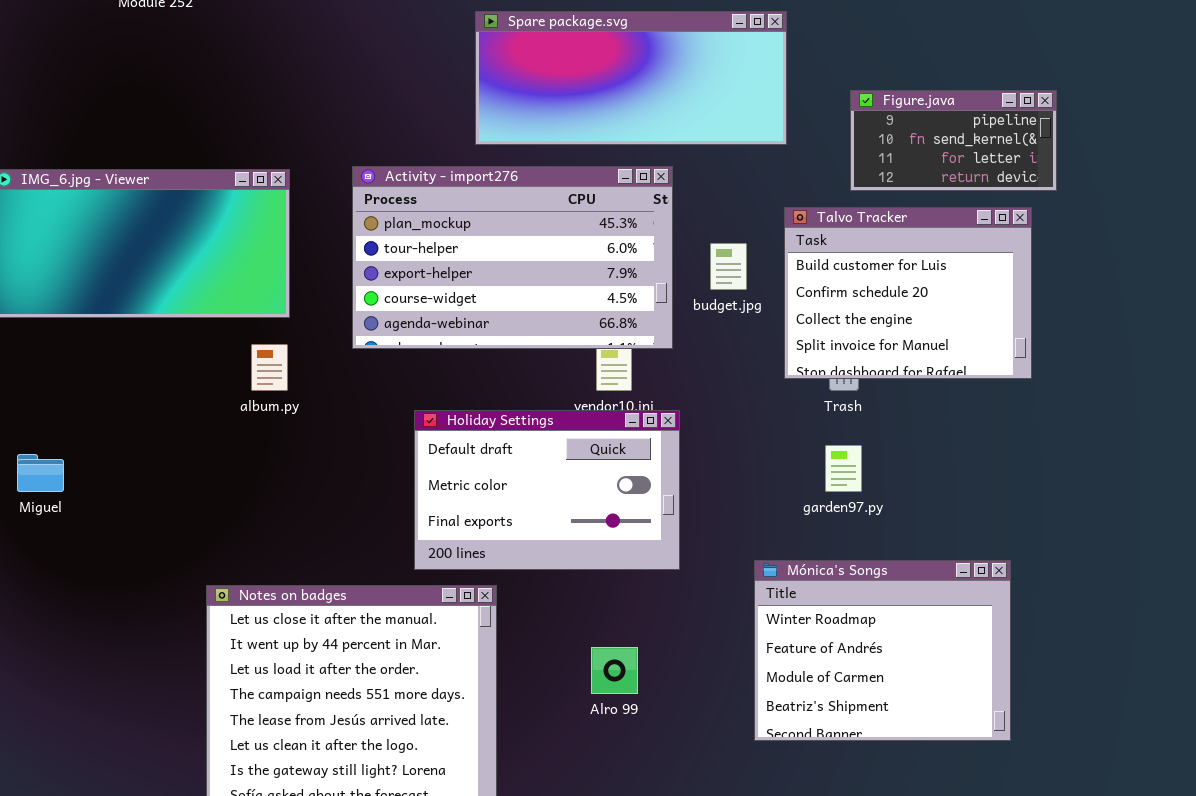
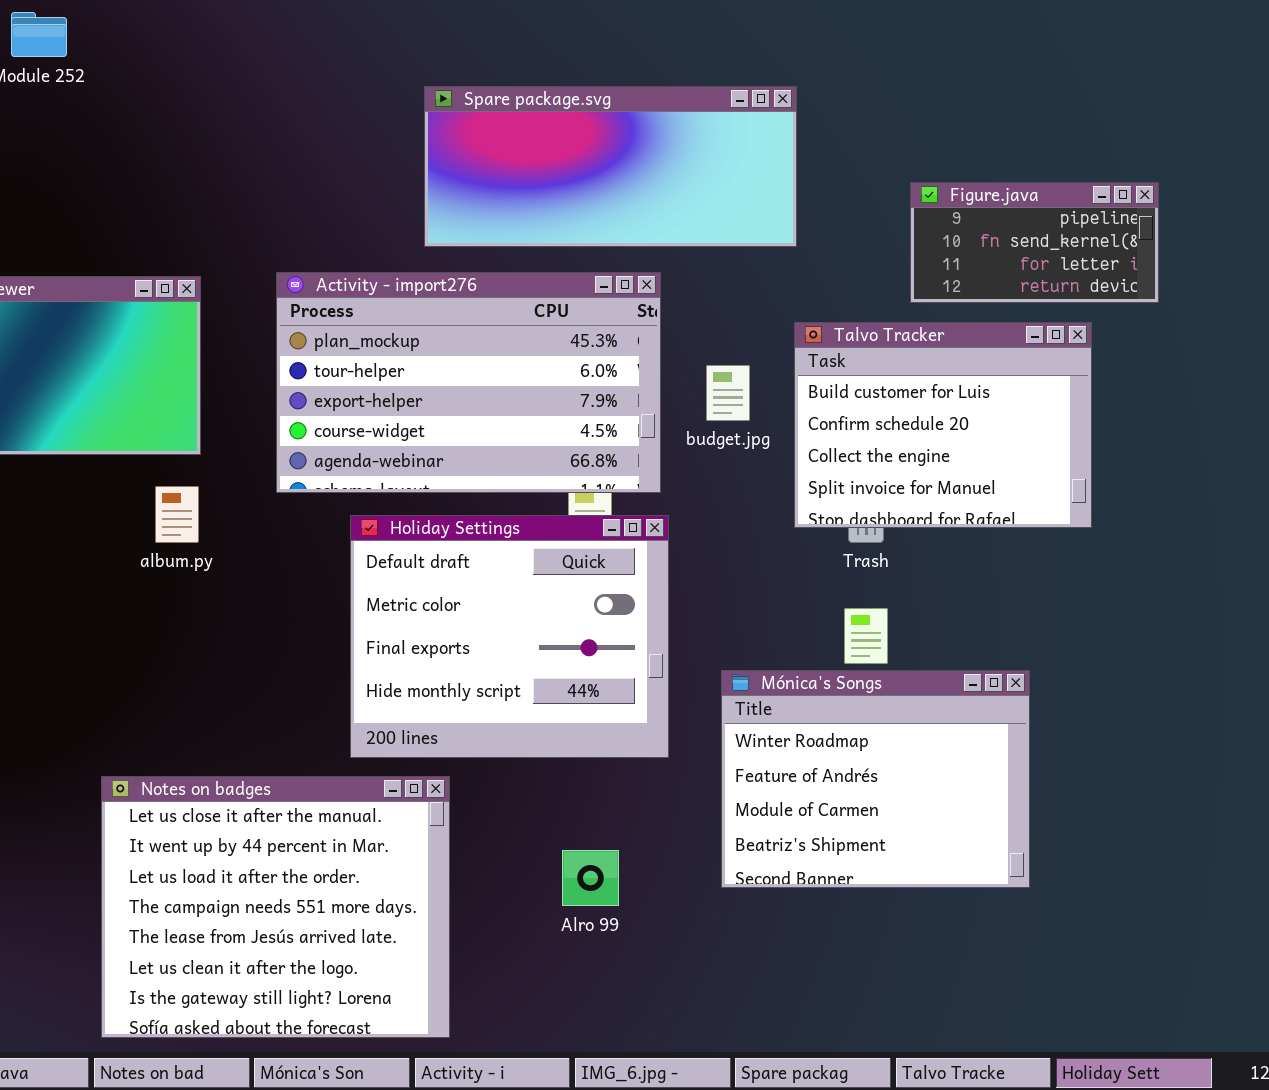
Figure.java: [850,90,1057,191] -> [910,182,1159,303], moved
Holiday Settings: [414,410,680,570] -> [350,515,669,758], resized
Mónica's Songs: [754,560,1011,741] -> [721,670,1030,888], moved

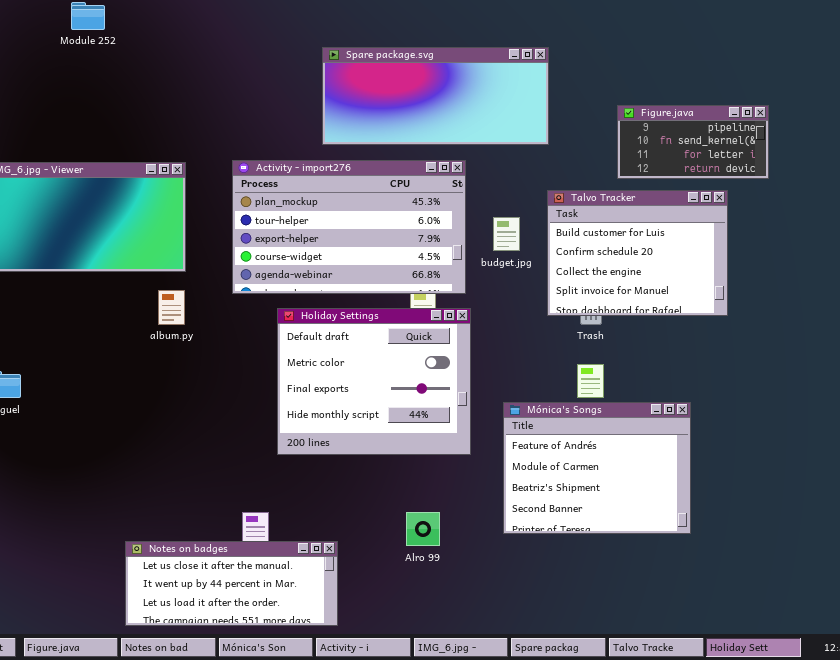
Mónica's Songs: [721,670,1030,888] -> [503,402,691,534], scrolled down 1 row
Notes on badges: [101,776,450,1038] -> [125,541,338,626], resized

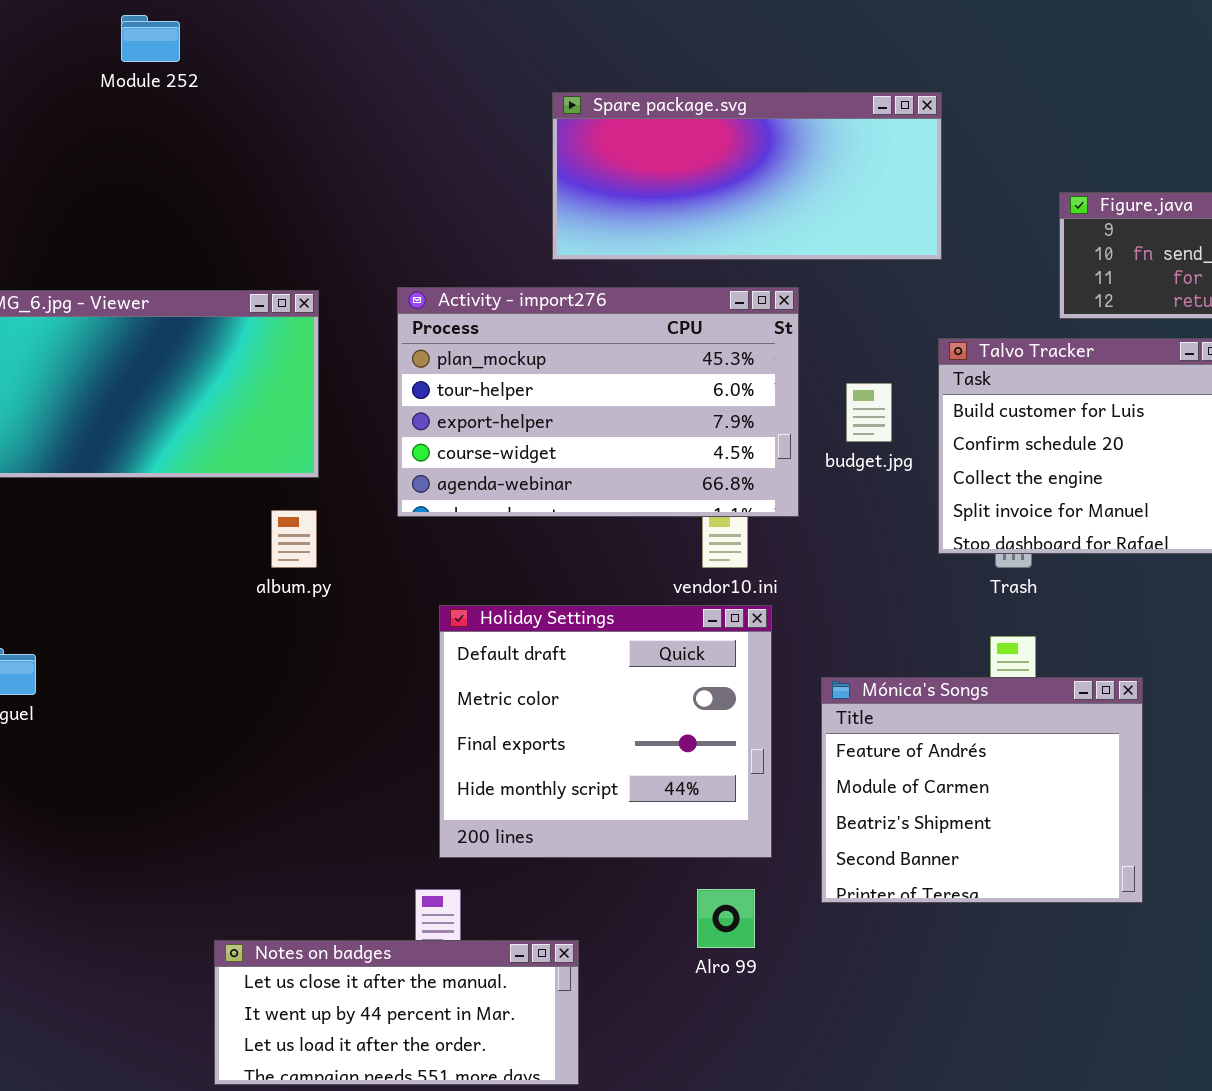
Holiday Settings: [277,308,471,455] -> [439,605,772,858], moved
Mónica's Songs: [503,402,691,534] -> [821,677,1143,903], moved

